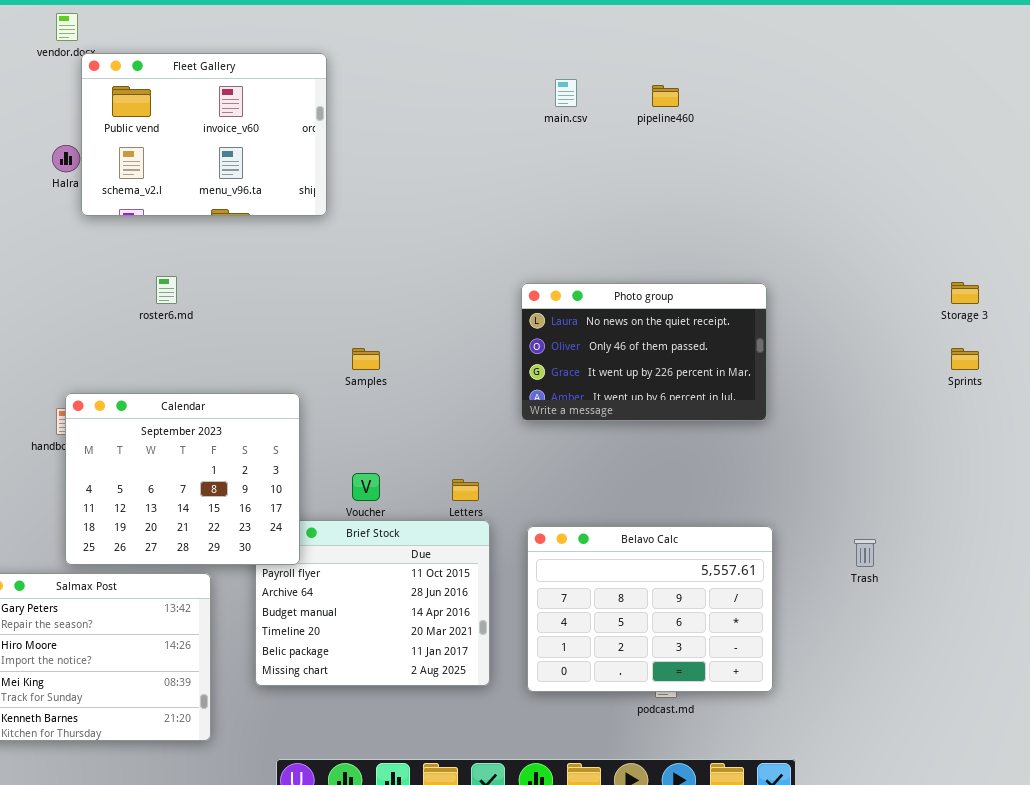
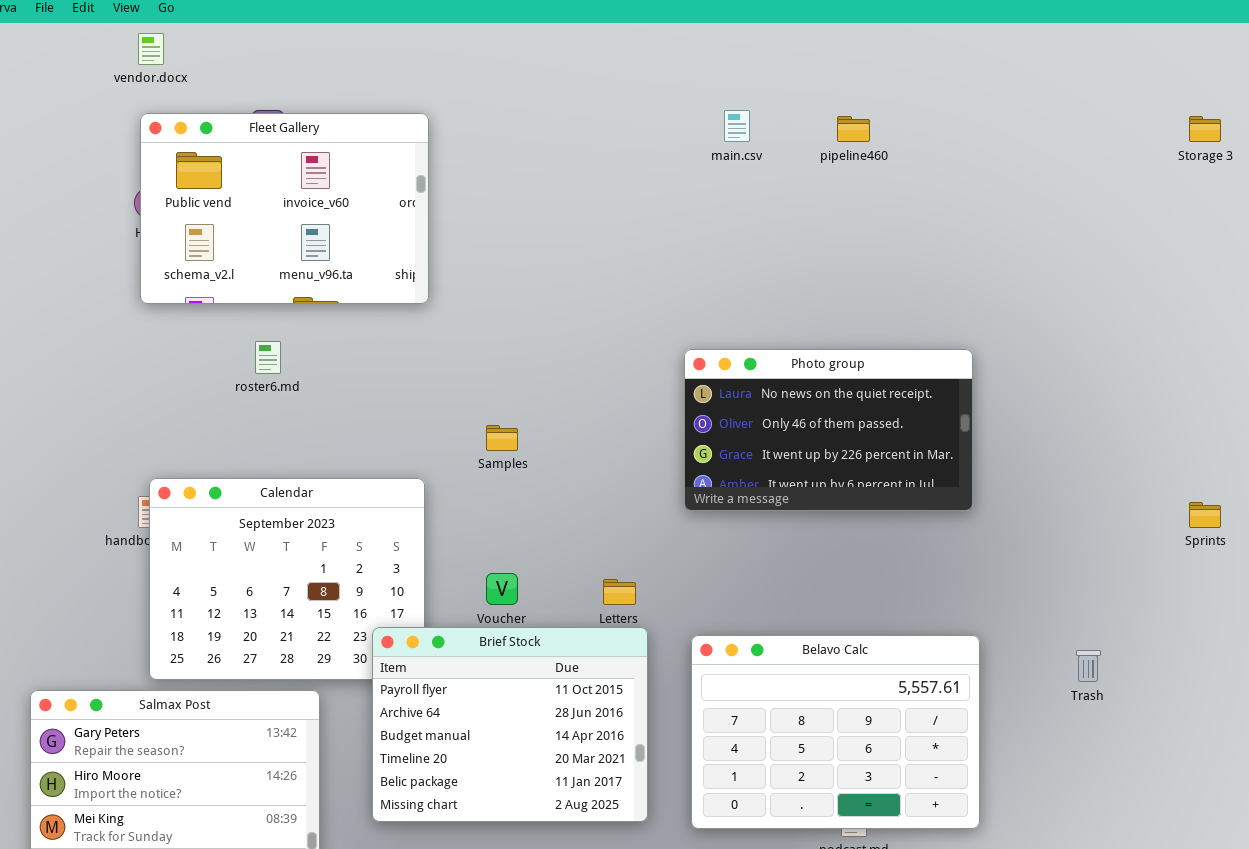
Fleet Gallery: [81,53,327,216] -> [140,113,429,304], moved
Storage 3: [951,282,979,304] -> [1189,116,1221,142], moved
Sprints: [951,348,979,370] -> [1189,502,1221,528], moved
Brief Stock: [255,520,490,686] -> [372,627,648,822], raised

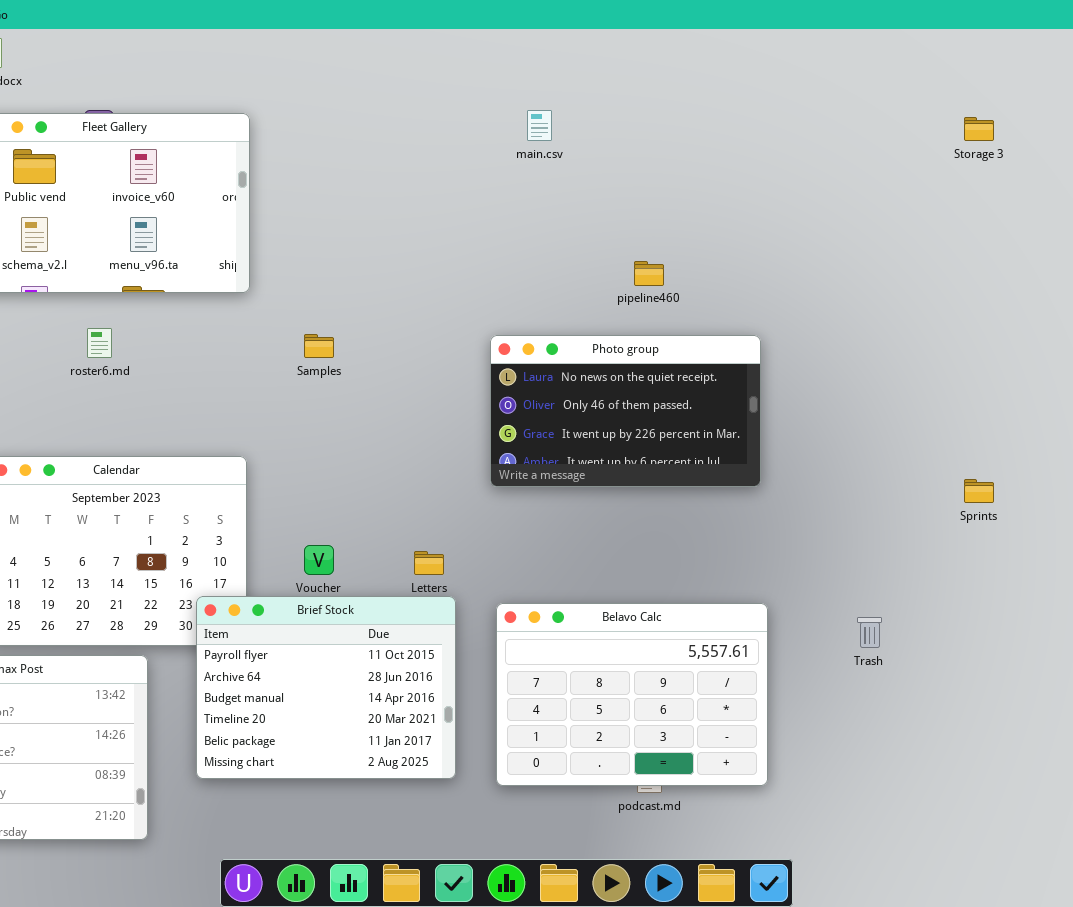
pipeline460: [837,116,870,142] -> [634,261,664,286], moved
Samples: [486,425,518,451] -> [304,334,334,358], moved

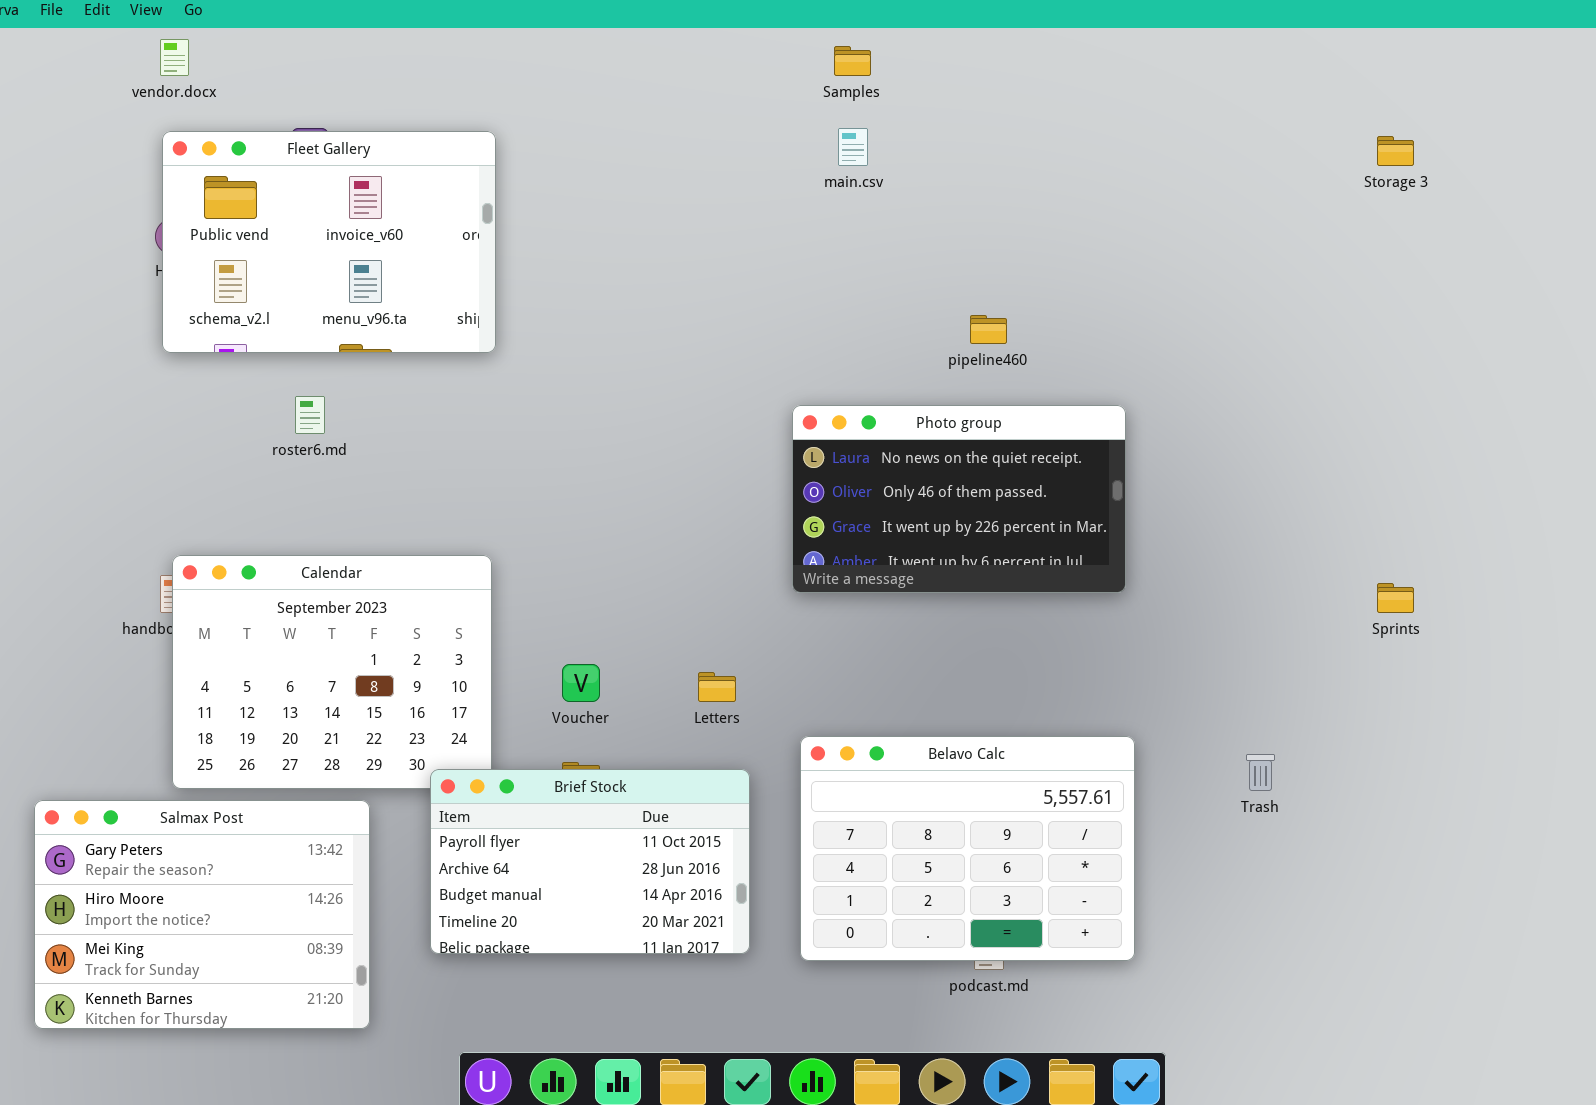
Samples: [304,334,334,358] -> [834,46,871,76], moved
Brief Stock: [196,596,456,779] -> [430,769,750,954], resized

